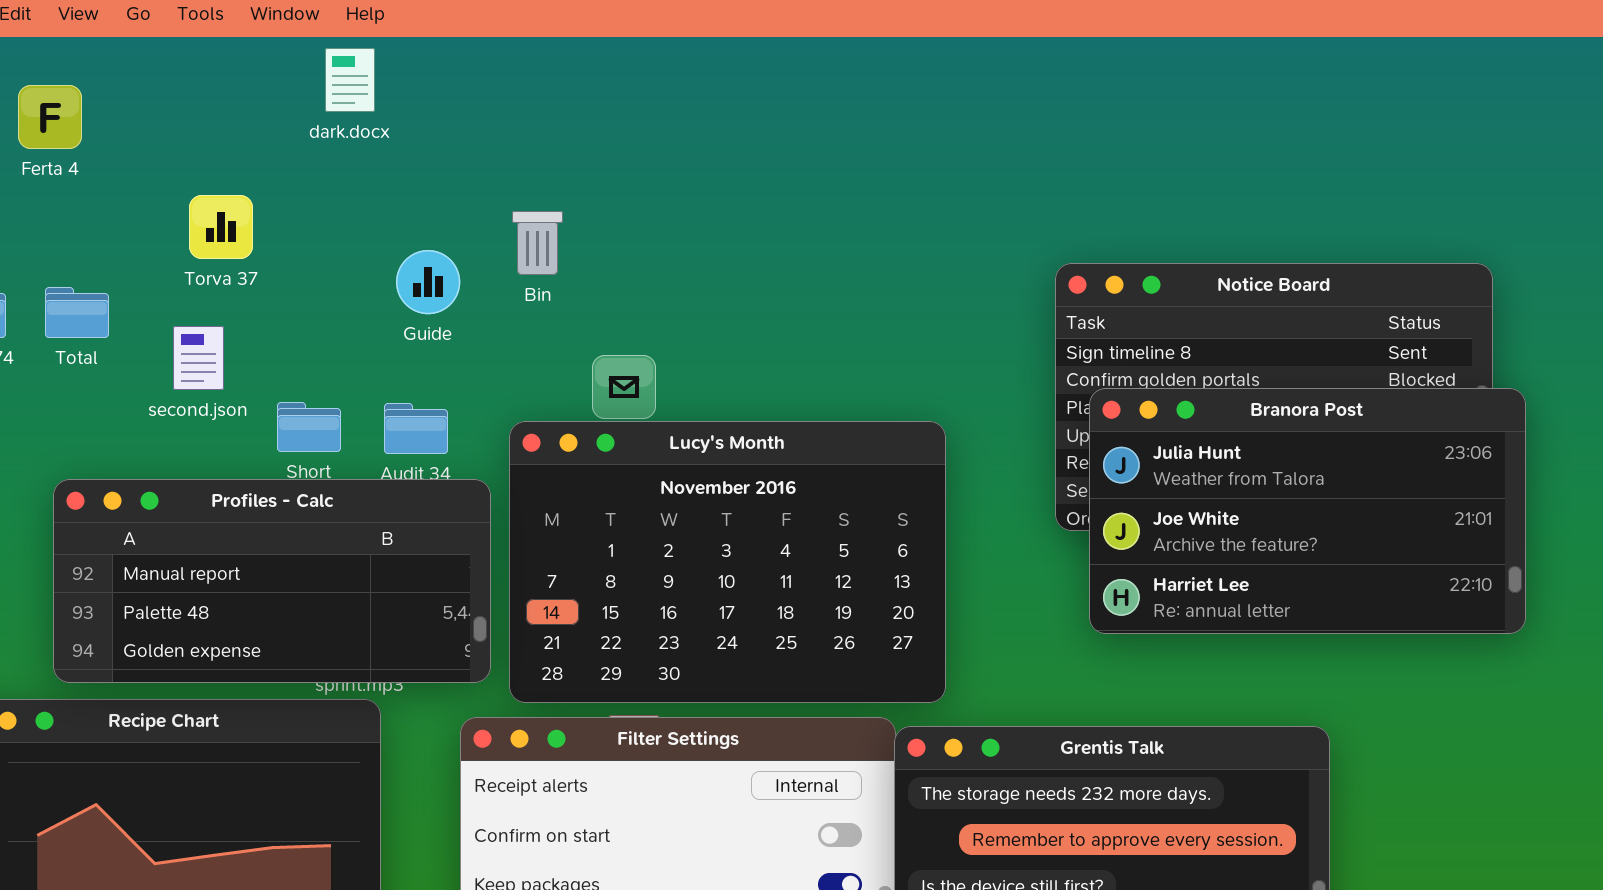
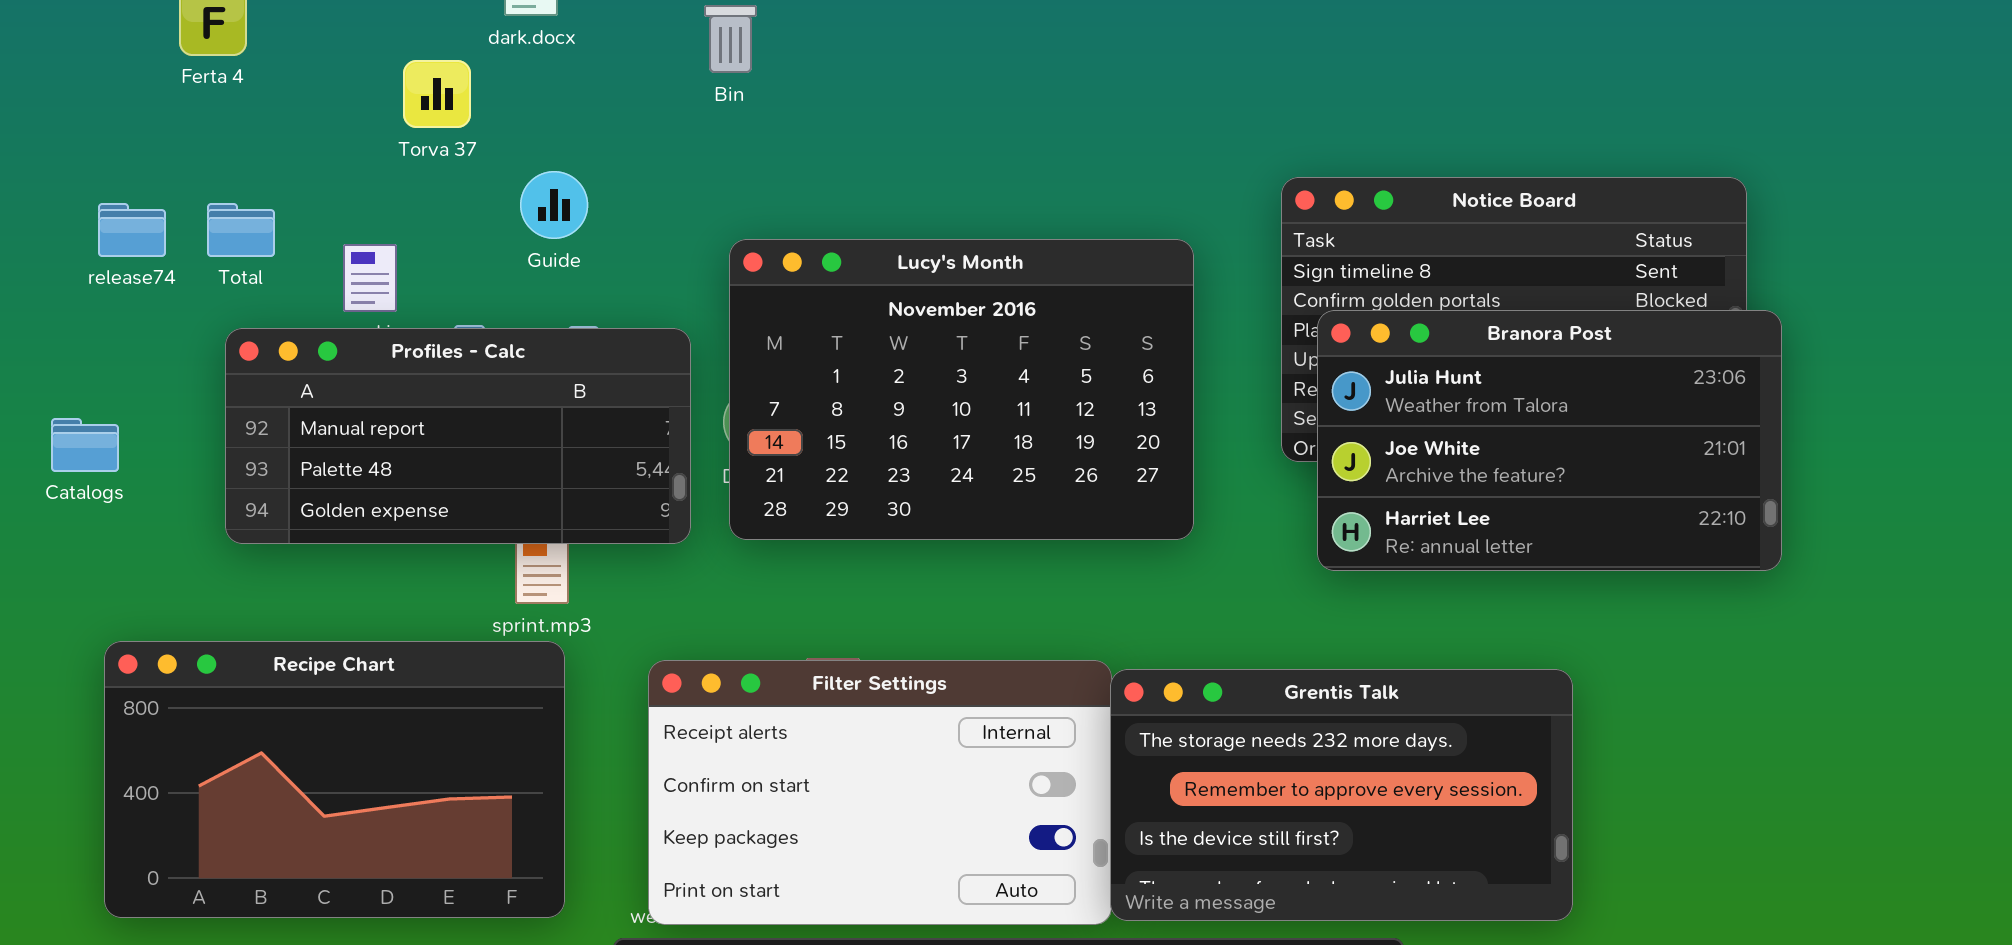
Torva 37: [189,195,253,259] -> [403,60,471,128], moved
Bin: [512,211,563,275] -> [704,5,757,73], moved
Guide: [396,250,460,314] -> [520,171,588,239], moved
Lucy's Month: [509,421,946,703] -> [729,239,1194,540], moved
Profiles - Calc: [53,479,491,683] -> [225,328,691,544], moved

